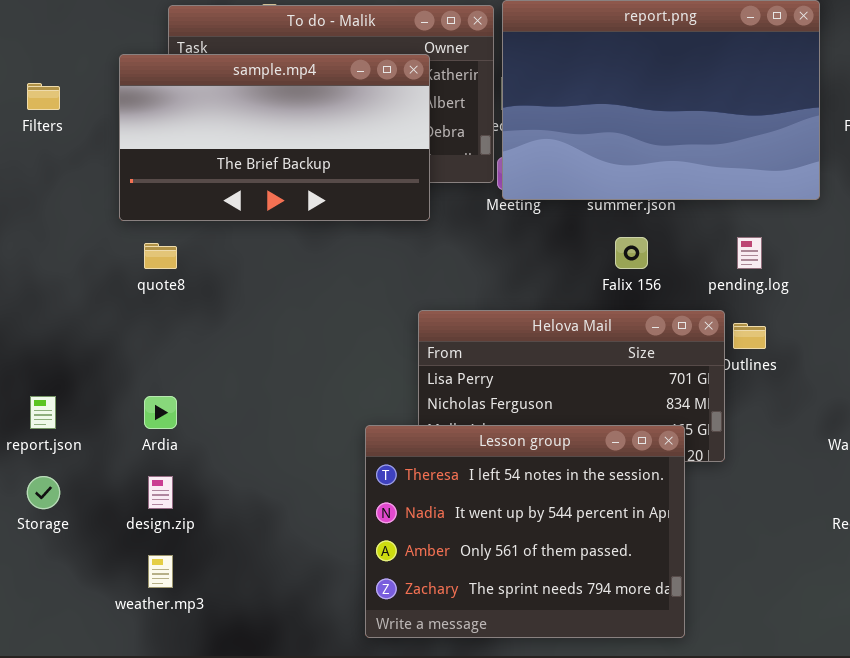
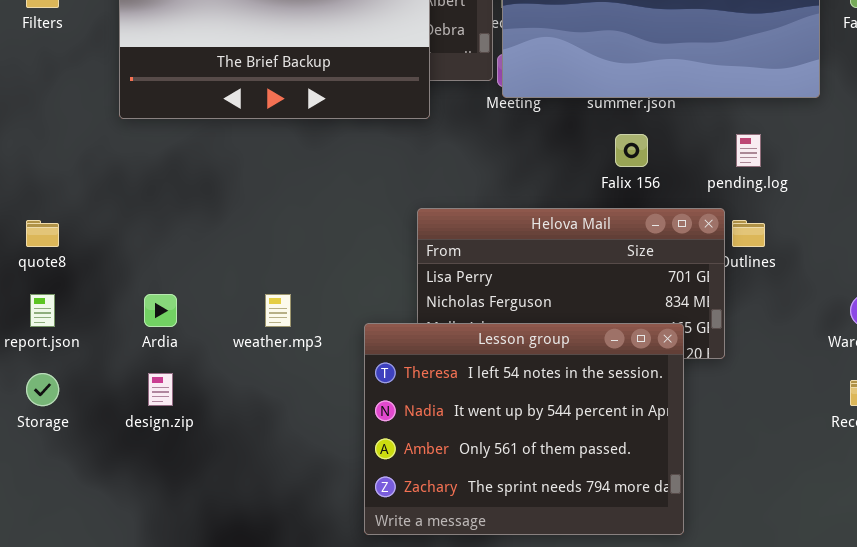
quote8: [144,243,177,269] -> [26,220,59,247], moved
weather.mp3: [148,555,173,588] -> [265,294,291,327], moved

